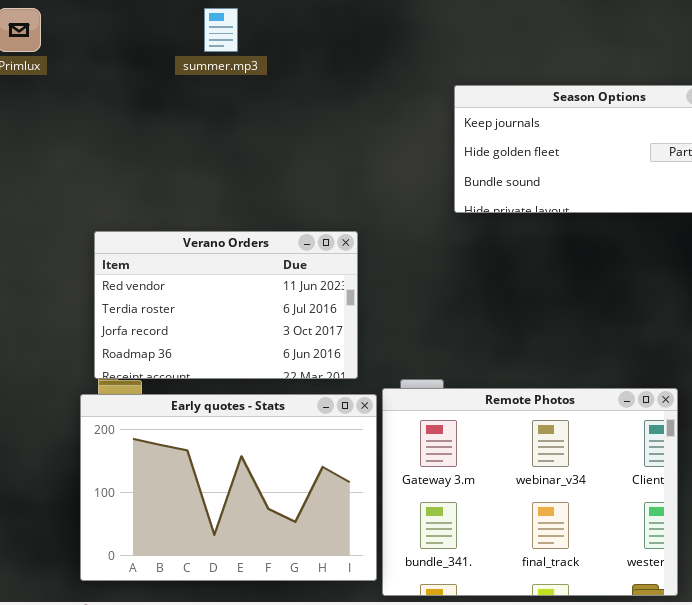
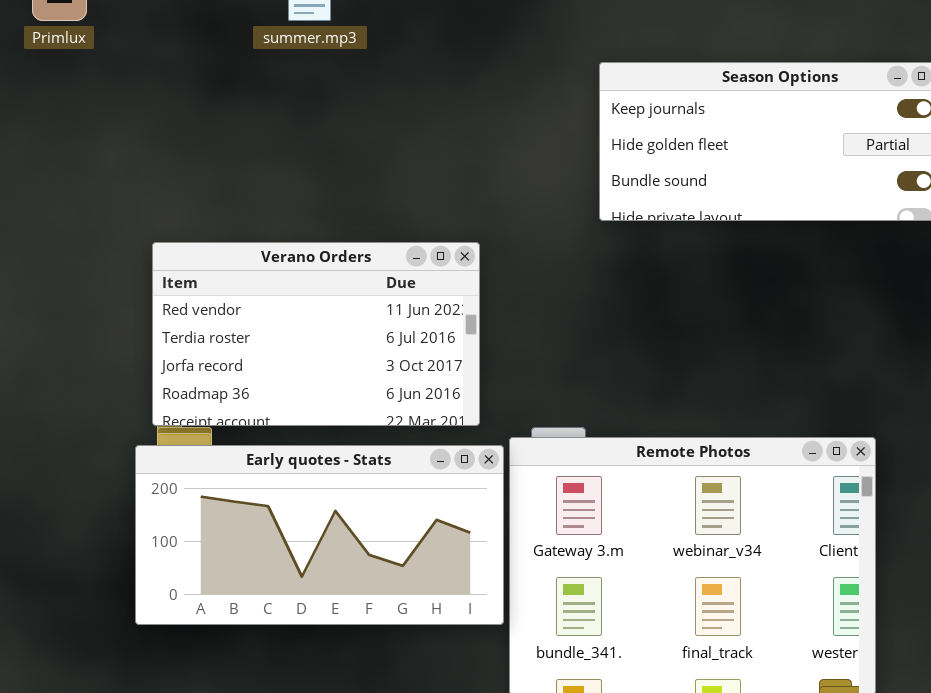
Early quotes - Stats: [80,394,377,581] -> [135,445,504,625], resized

